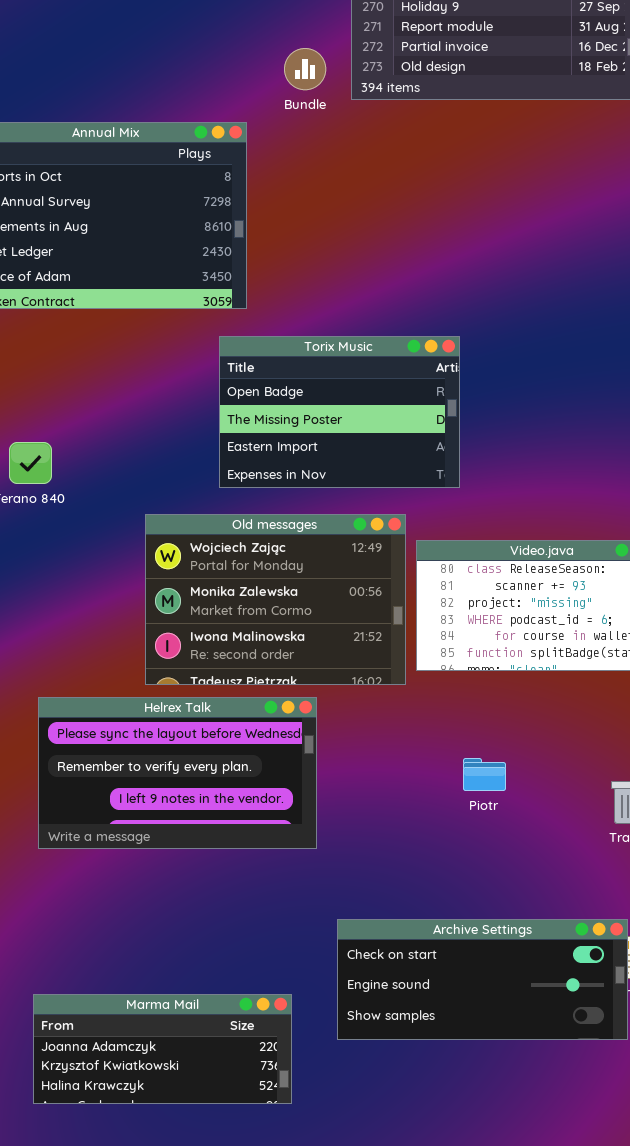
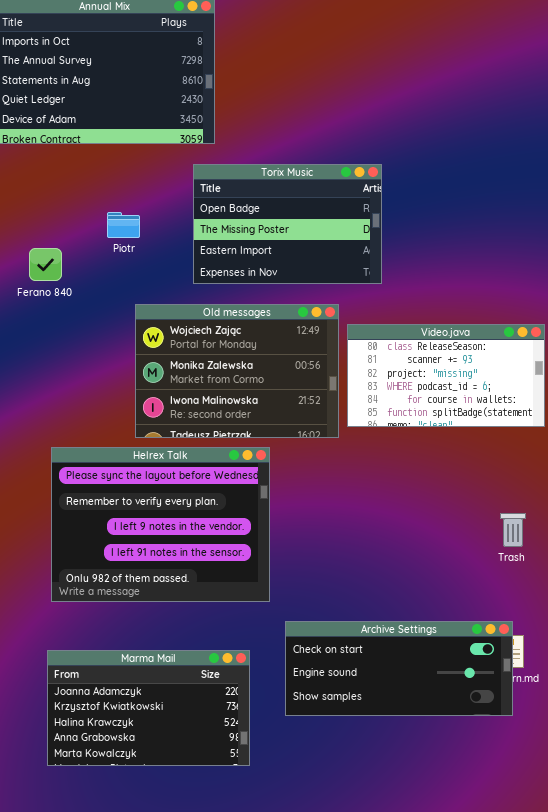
Helrex Talk: [38,697,317,849] -> [51,447,270,602], resized
Piotr: [463,758,506,791] -> [107,212,140,238], moved
Marma Mail: [33,994,292,1104] -> [47,650,250,766], resized

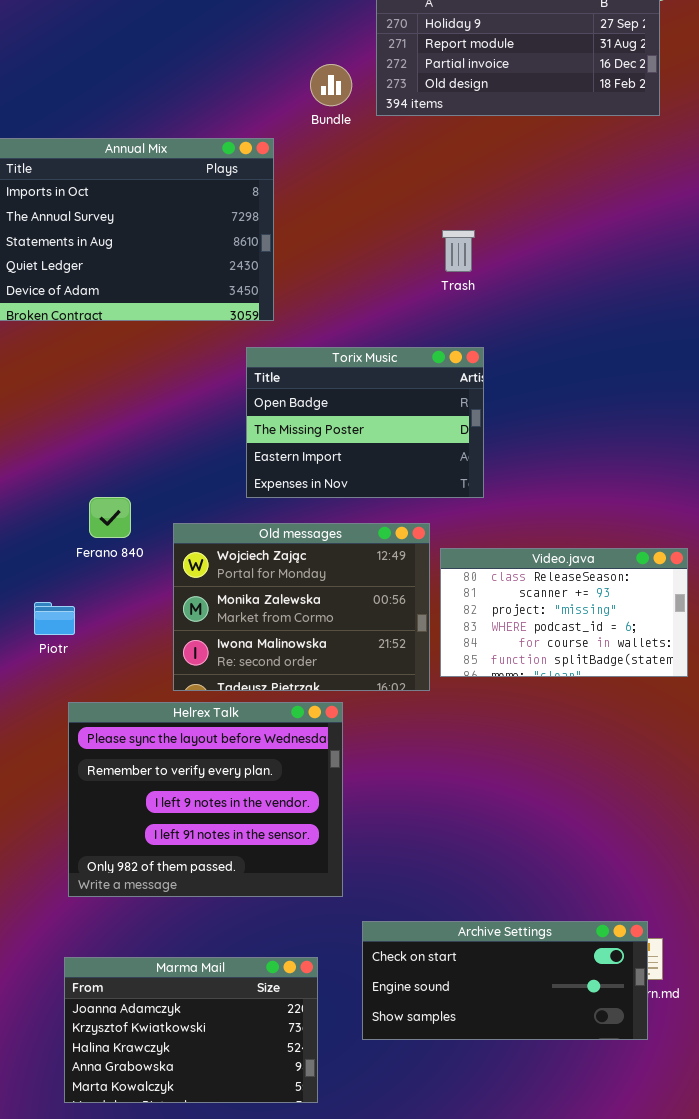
Piotr: [107,212,140,238] -> [34,602,75,635], moved
Ferano 840: [29,248,62,281] -> [89,497,131,538], moved
Trash: [500,513,526,547] -> [442,230,475,272], moved

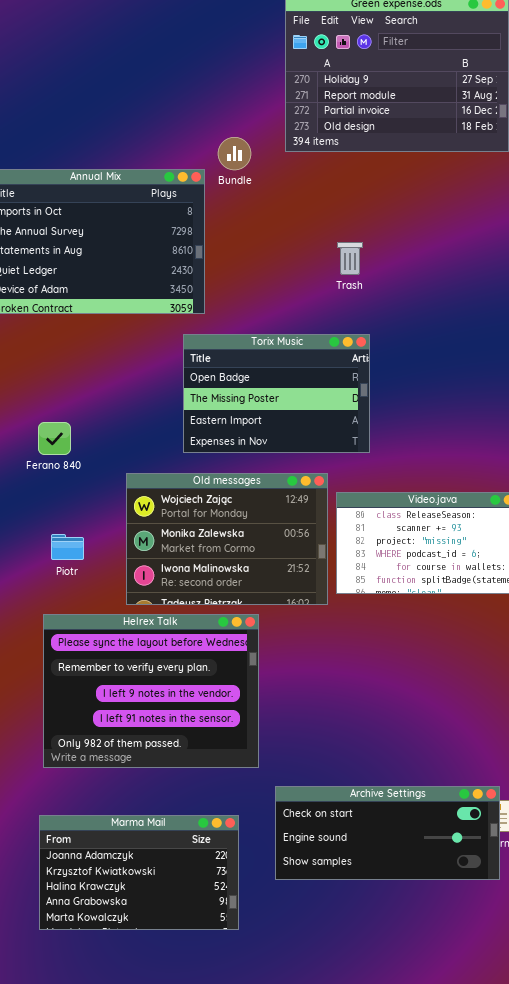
Bundle: [310,64,352,106] -> [218,137,251,170], moved
Ferano 840: [89,497,131,538] -> [38,422,71,455], moved
Piotr: [34,602,75,635] -> [51,534,84,560], moved

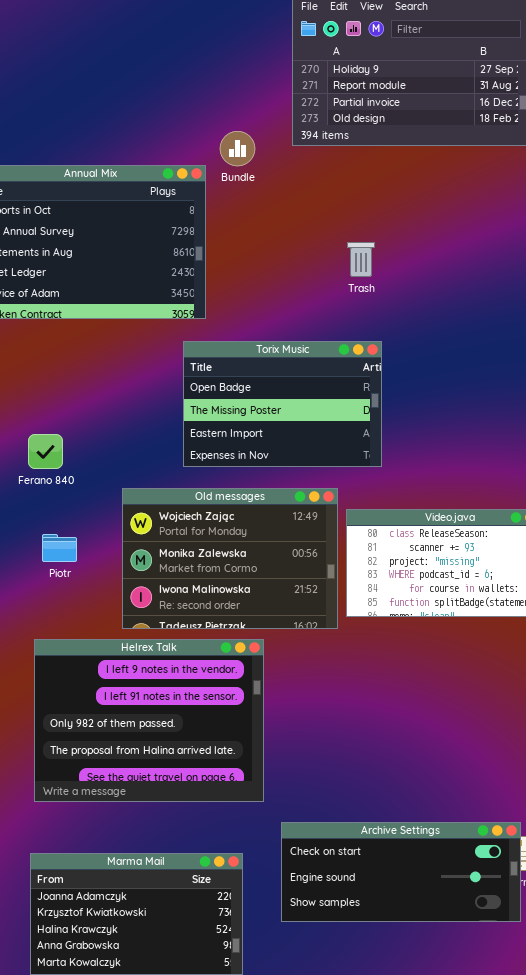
Piotr: [51,534,84,560] -> [42,534,77,562], moved
Helrex Talk: [43,614,259,768] -> [34,639,264,802], scrolled down 2 rows

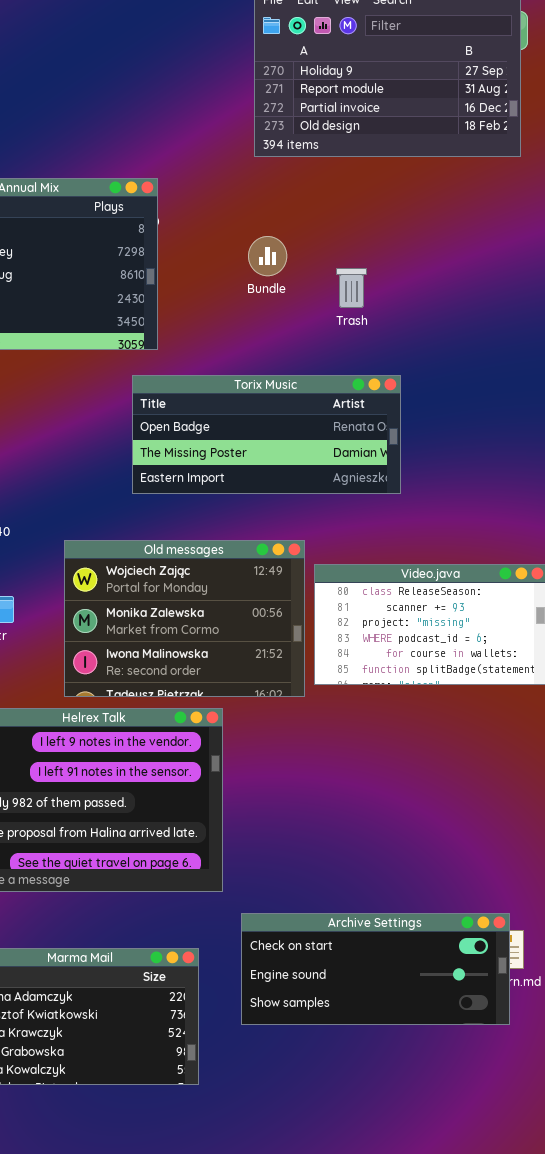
Bundle: [220,131,255,166] -> [248,236,287,276], moved
Trash: [347,242,375,277] -> [336,268,367,308], moved
Torix Music: [183,341,382,467] -> [132,375,401,494], resized

